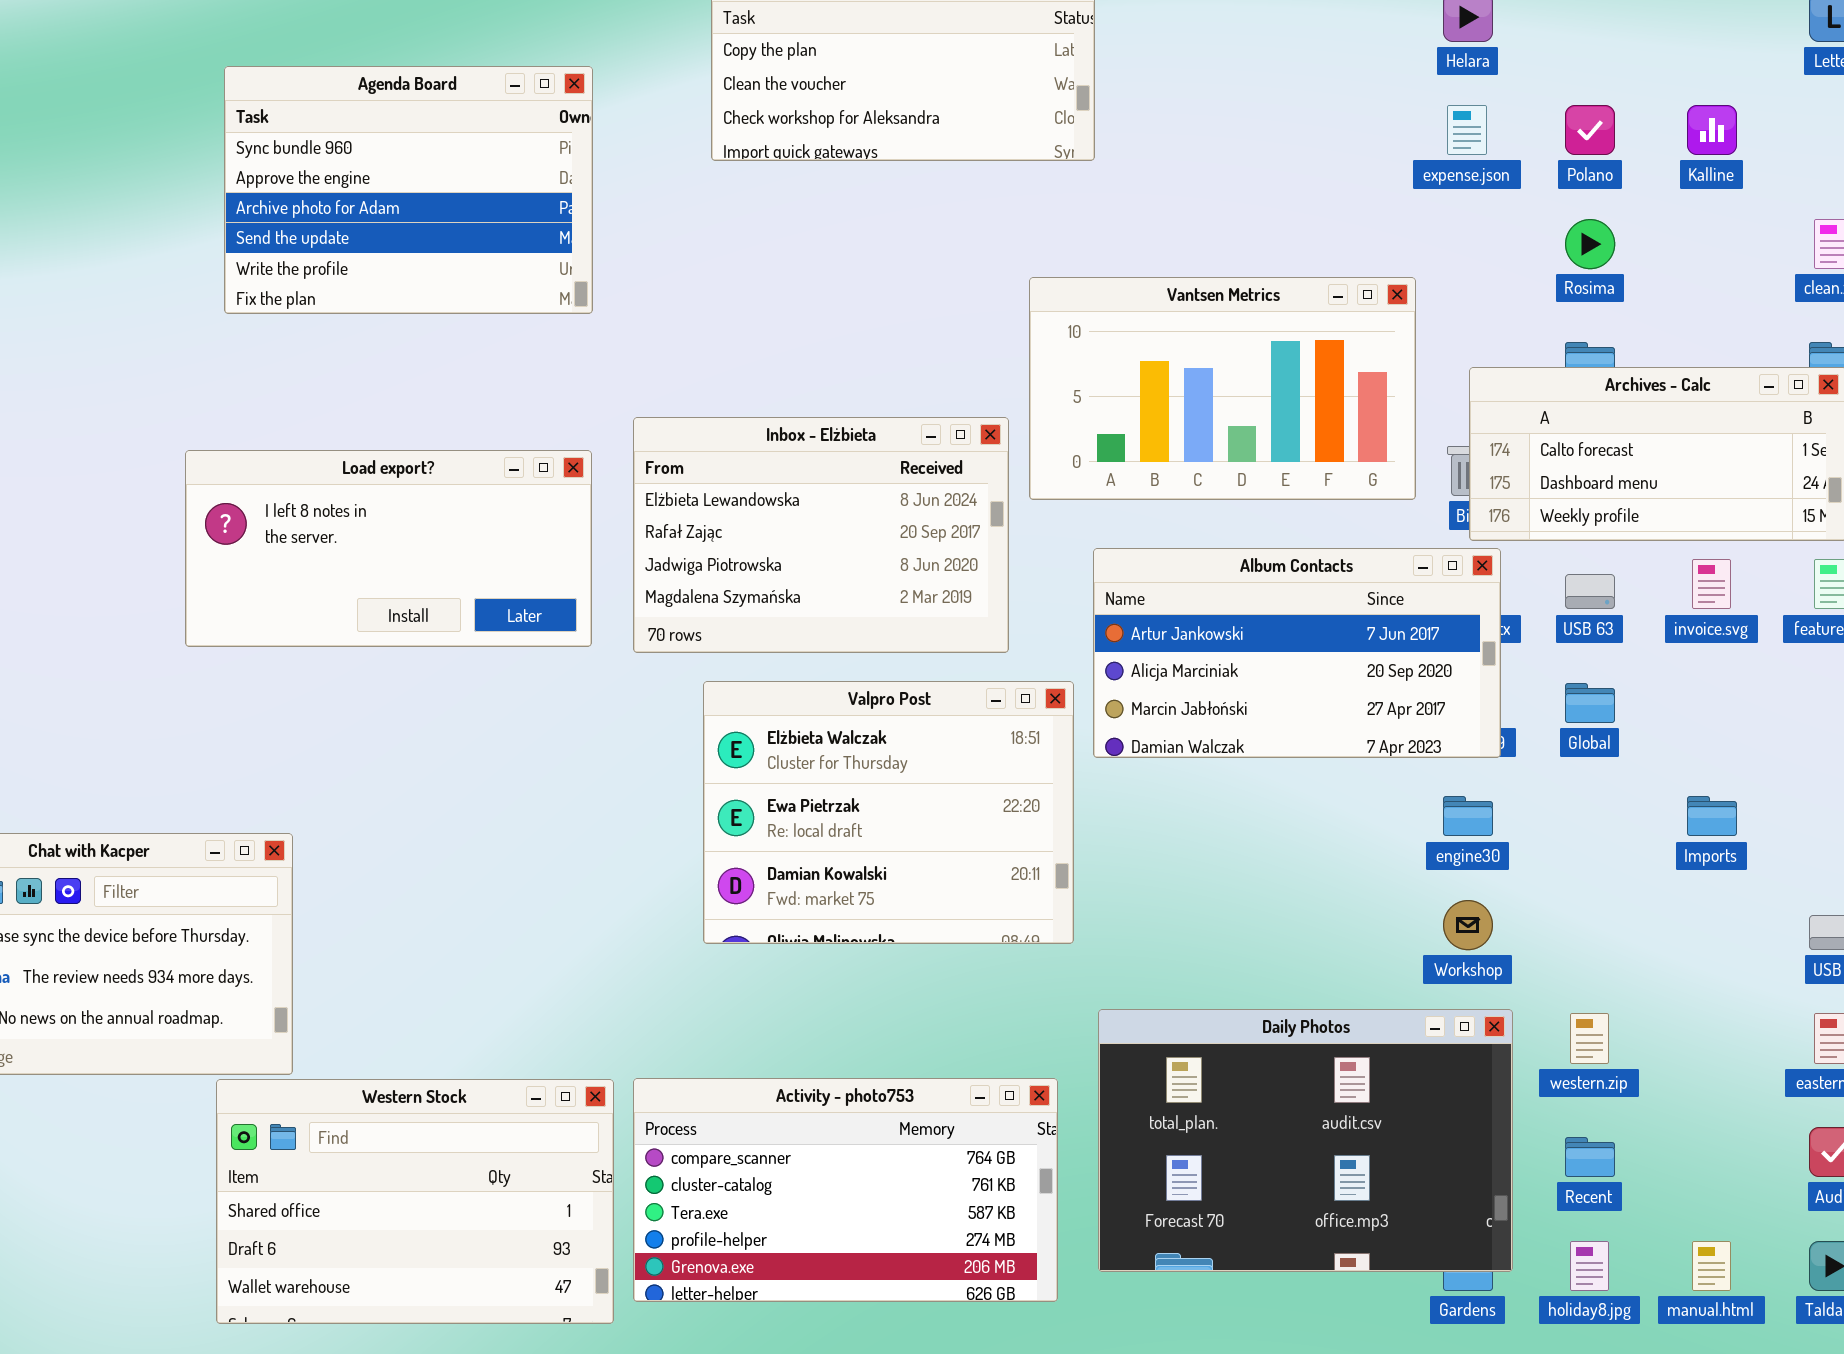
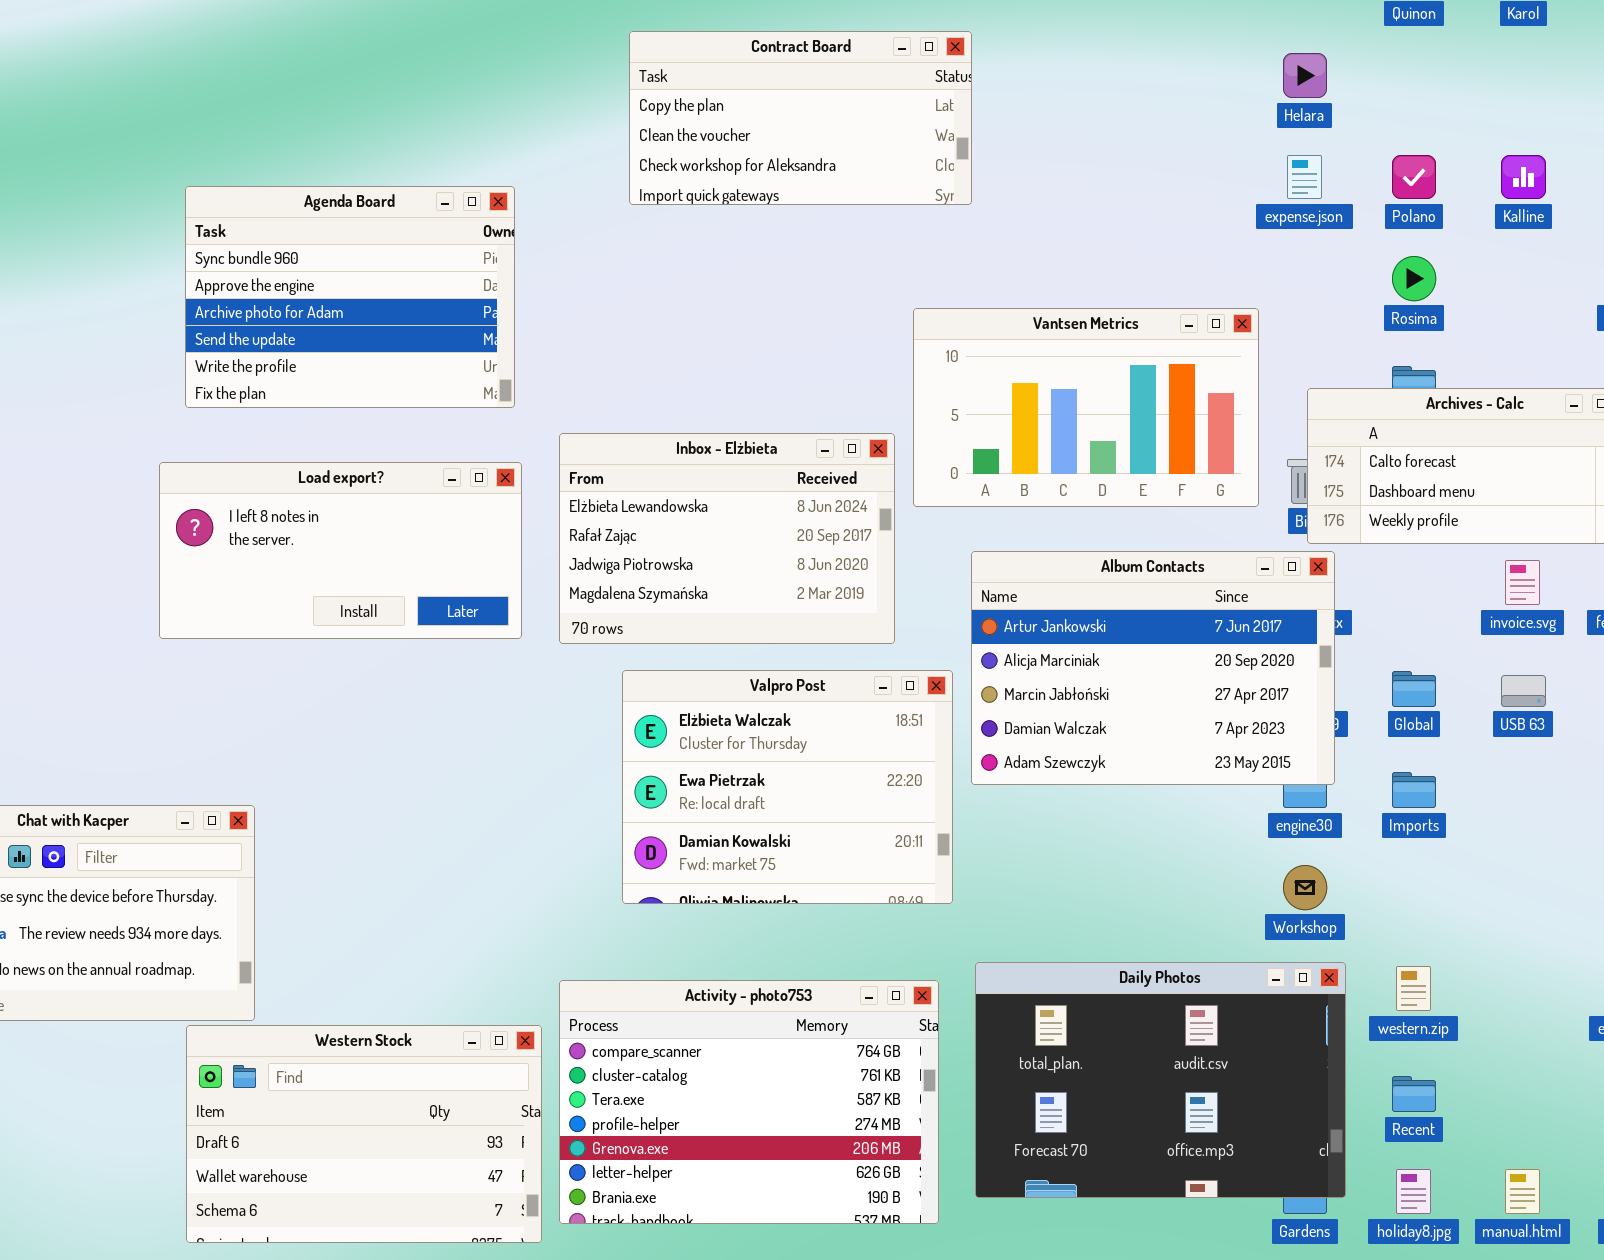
Agenda Board: [224,66,593,314] -> [185,186,515,408], moved
Album Contacts: [1093,548,1501,758] -> [971,551,1335,785], resized
USB 63: [1565,574,1615,609] -> [1501,675,1546,707], moved
Imports: [1687,796,1737,836] -> [1392,772,1436,808], moved
Activity - photo753: [633,1078,1058,1302] -> [559,980,939,1224], resized
Western Stock: [216,1079,614,1324] -> [186,1025,542,1243], scrolled down 1 row

